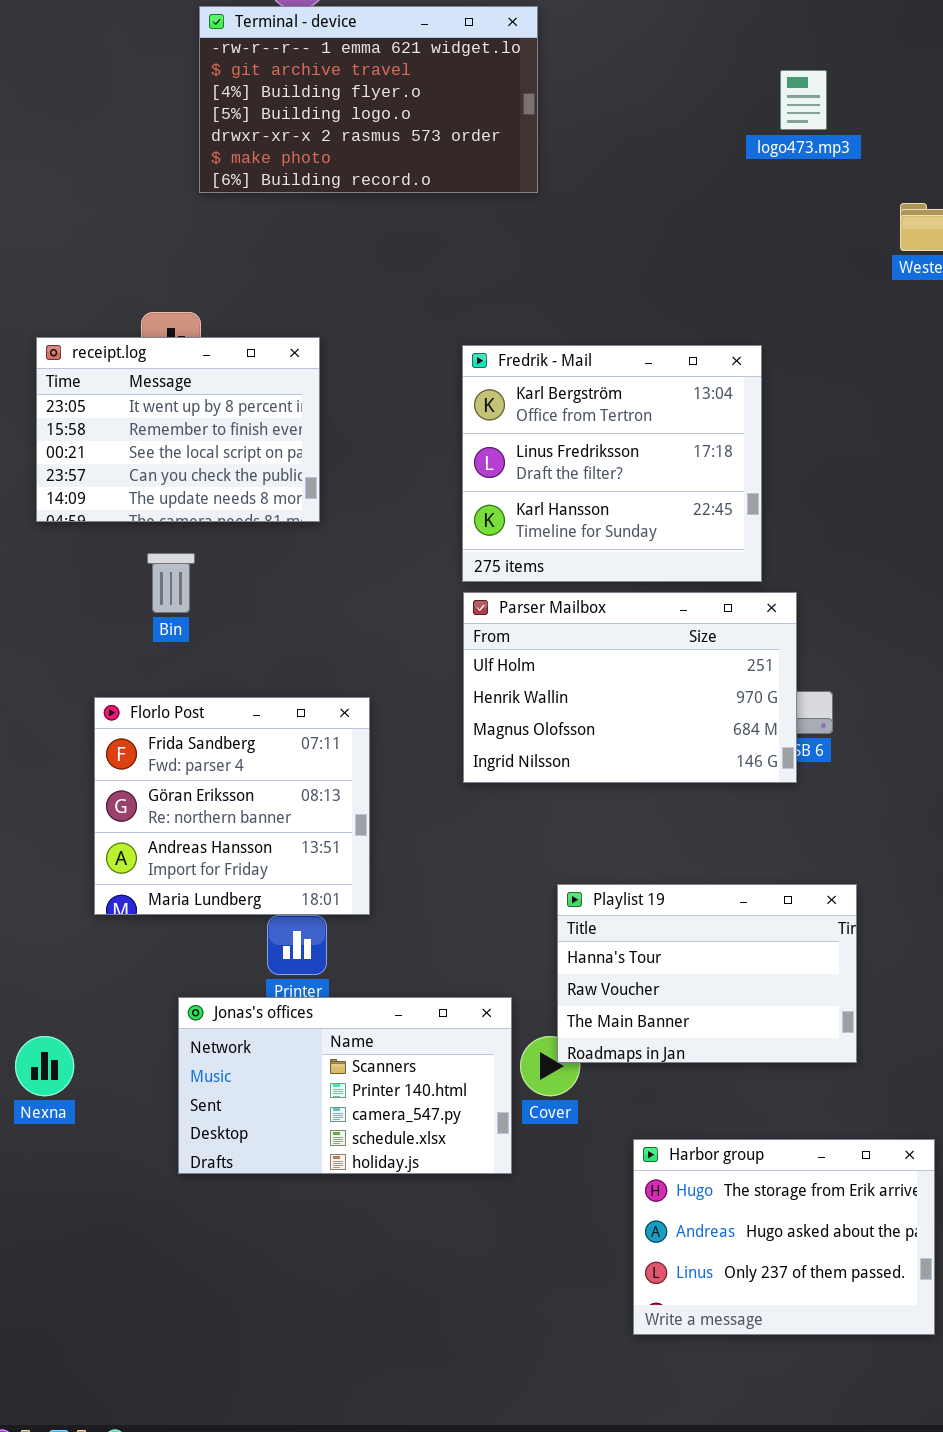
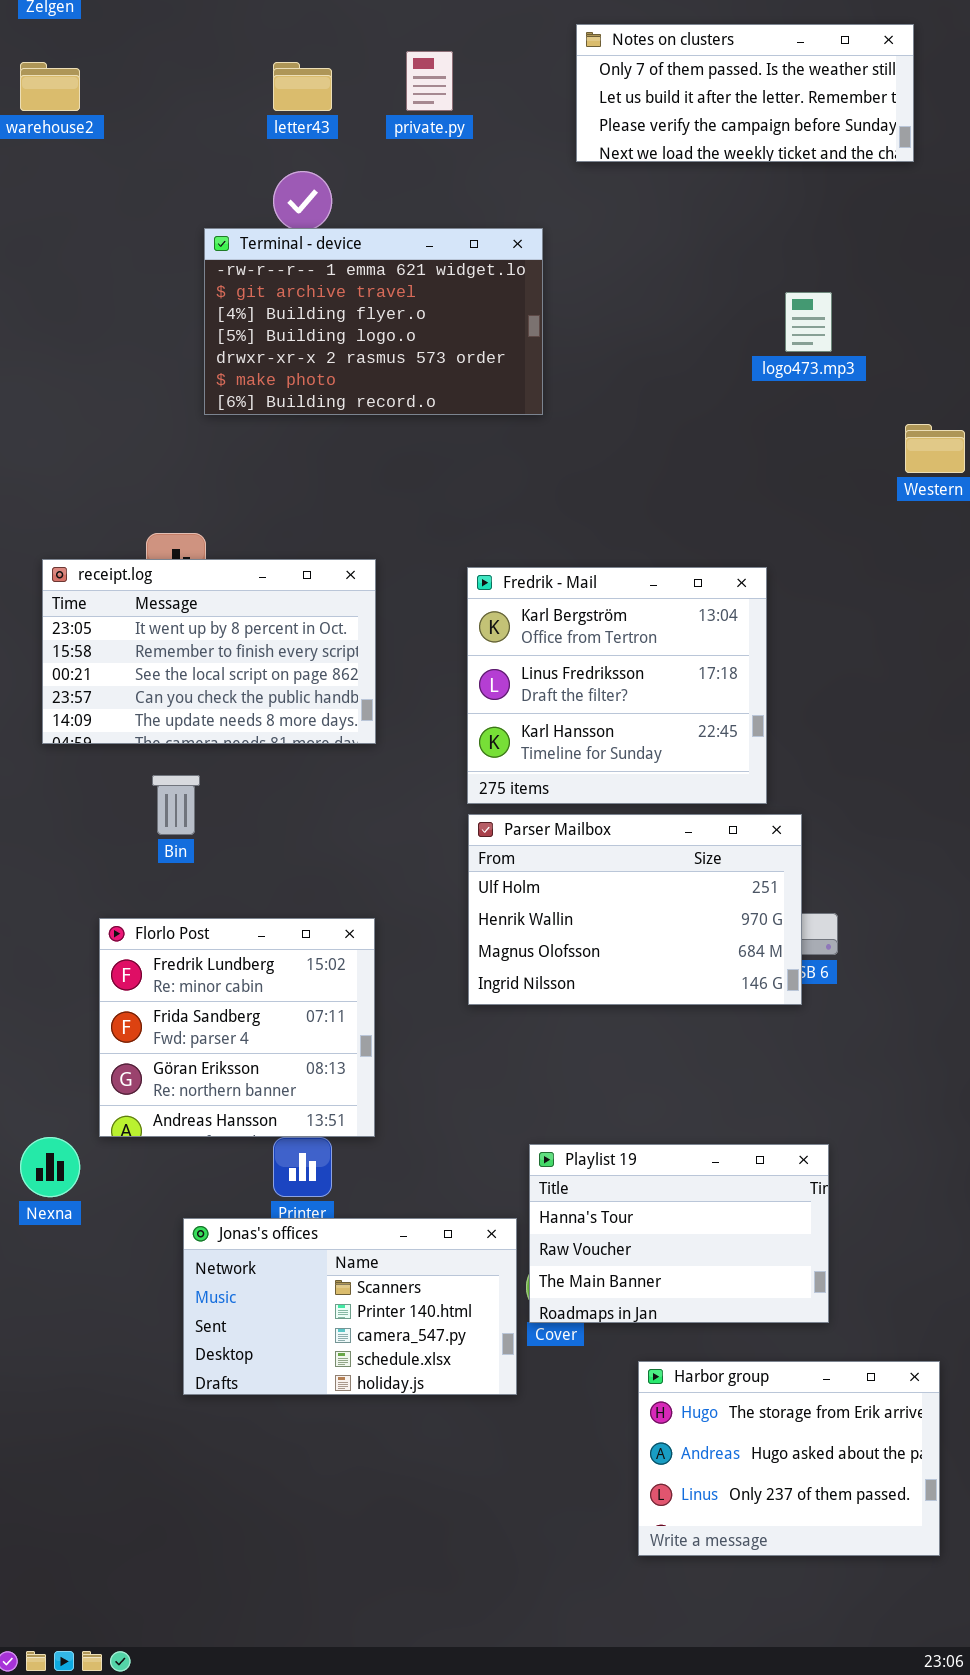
receipt.log: [36,337,320,522] -> [42,559,376,744], resized
Florlo Post: [94,697,370,915] -> [99,918,375,1137], scrolled up 1 row
Playlist 19: [557,884,857,1063] -> [529,1144,829,1323], moved
Nexna: [15,1036,74,1096] -> [20,1137,80,1197], moved

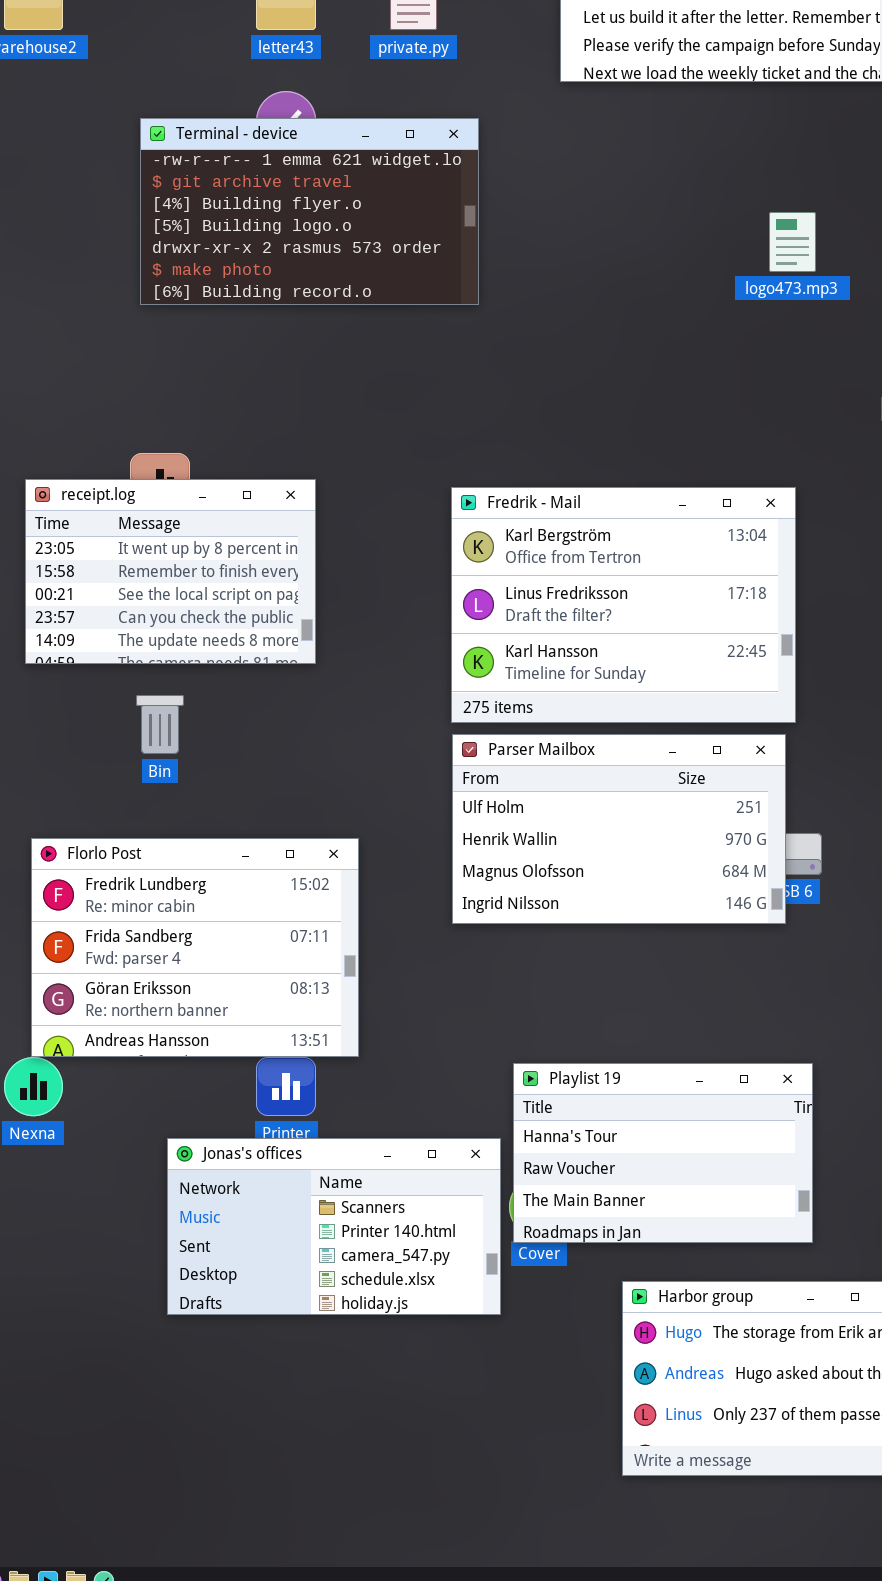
Terminal - device: [204,228,543,415] -> [140,118,479,305], moved
receipt.log: [42,559,376,744] -> [25,479,316,664], resized
Fredrik - Mail: [467,567,767,804] -> [451,487,796,723], resized
Florlo Post: [99,918,375,1137] -> [31,838,359,1057], resized

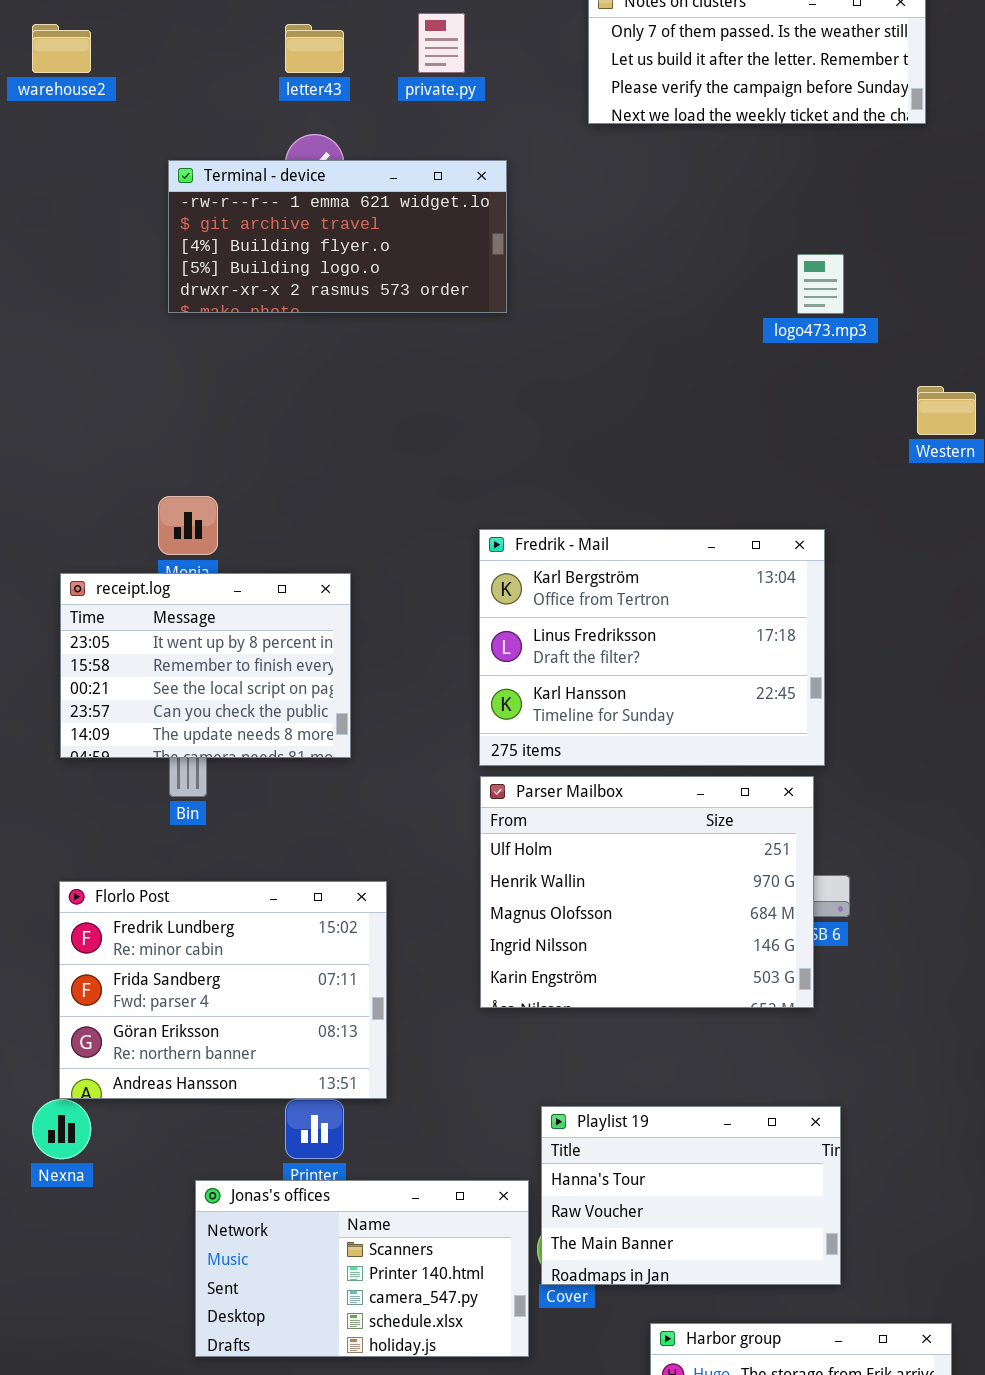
Terminal - device: [140,118,479,305] -> [168,160,507,313], resized
receipt.log: [25,479,316,664] -> [60,573,351,758], moved
Parser Mailbox: [452,734,786,924] -> [480,776,814,1008], resized

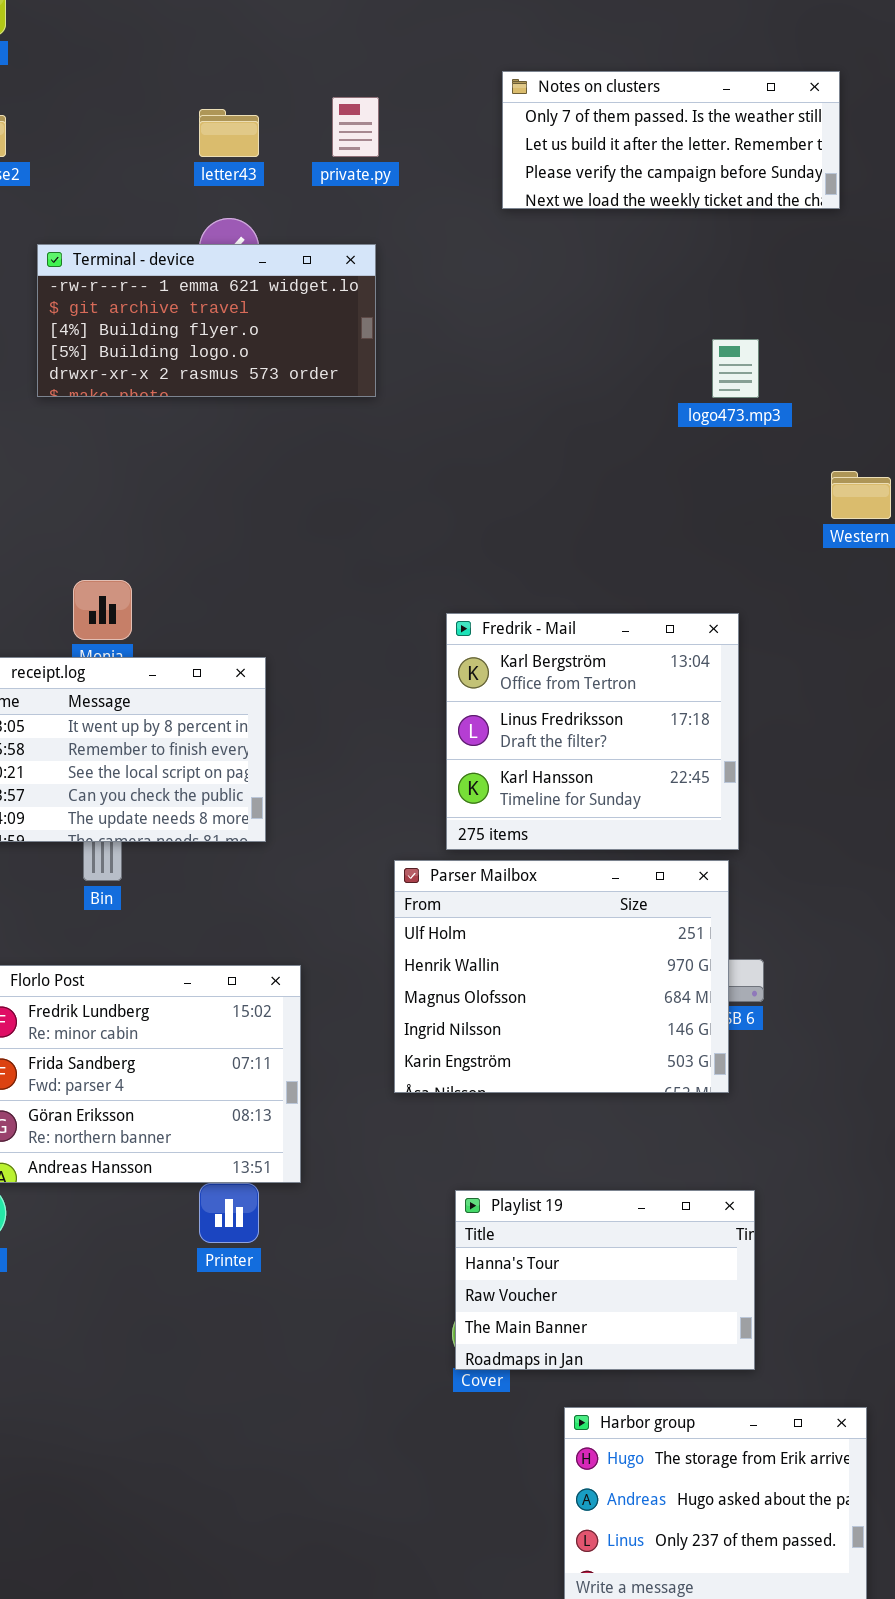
Terminal - device: [168,160,507,313] -> [37,244,376,397], moved
Fredrik - Mail: [479,529,825,766] -> [446,613,739,850], resized
Jonas's offices: [195,1180,529,1357] -> none, closed

